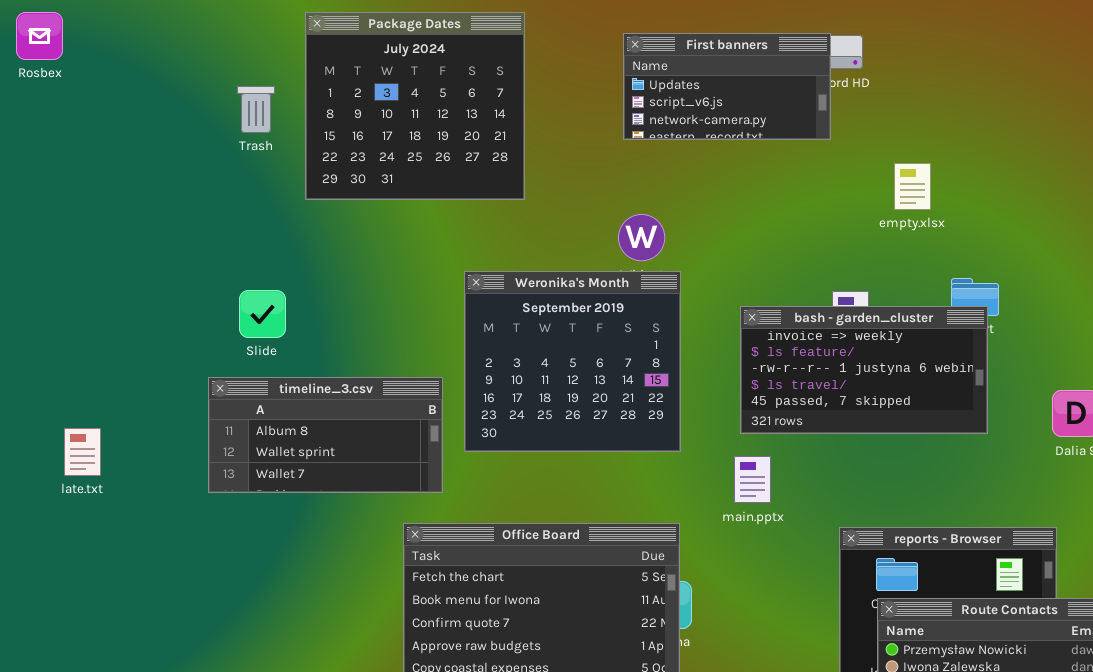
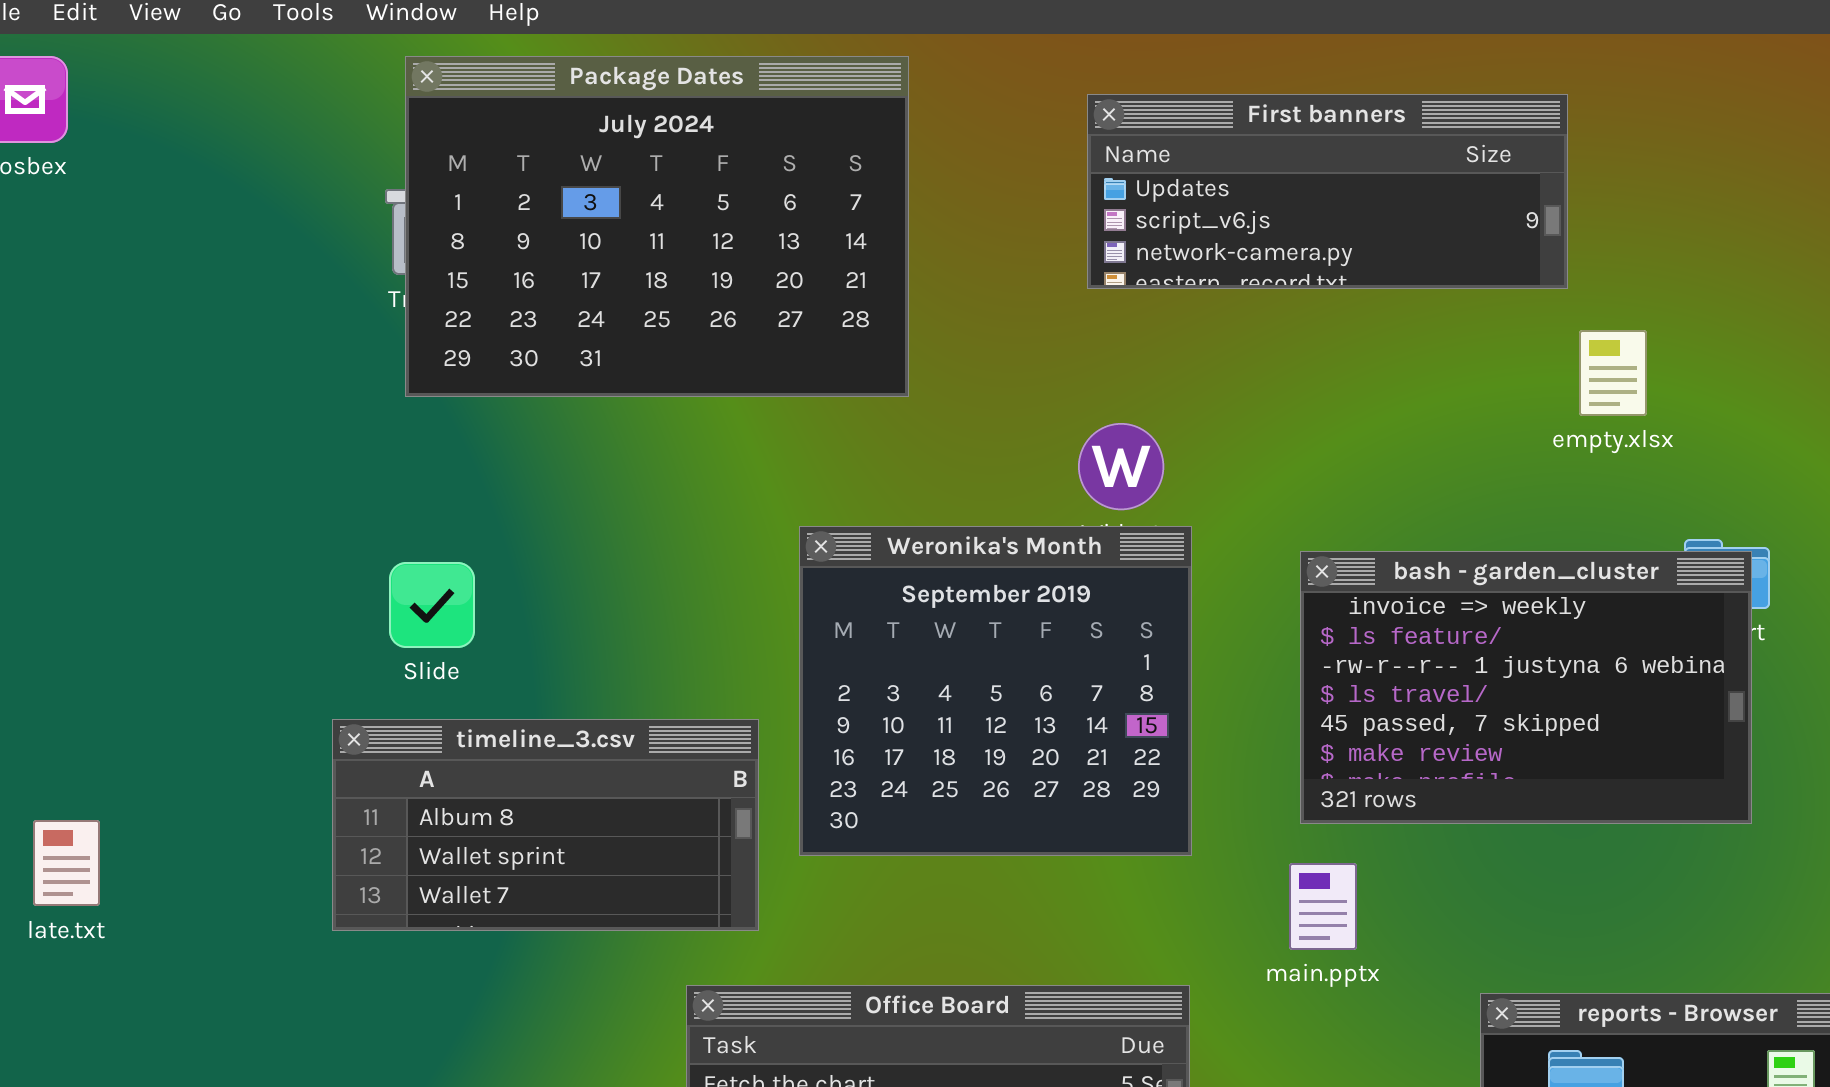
Package Dates: [305,12,525,200] -> [405,56,909,397], resized
First banners: [623,33,831,140] -> [1087,94,1568,289], resized
bash - garden_cluster: [740,306,988,434] -> [1300,551,1752,824], resized
late.txt: [64,428,101,476] -> [33,820,100,906], moved

